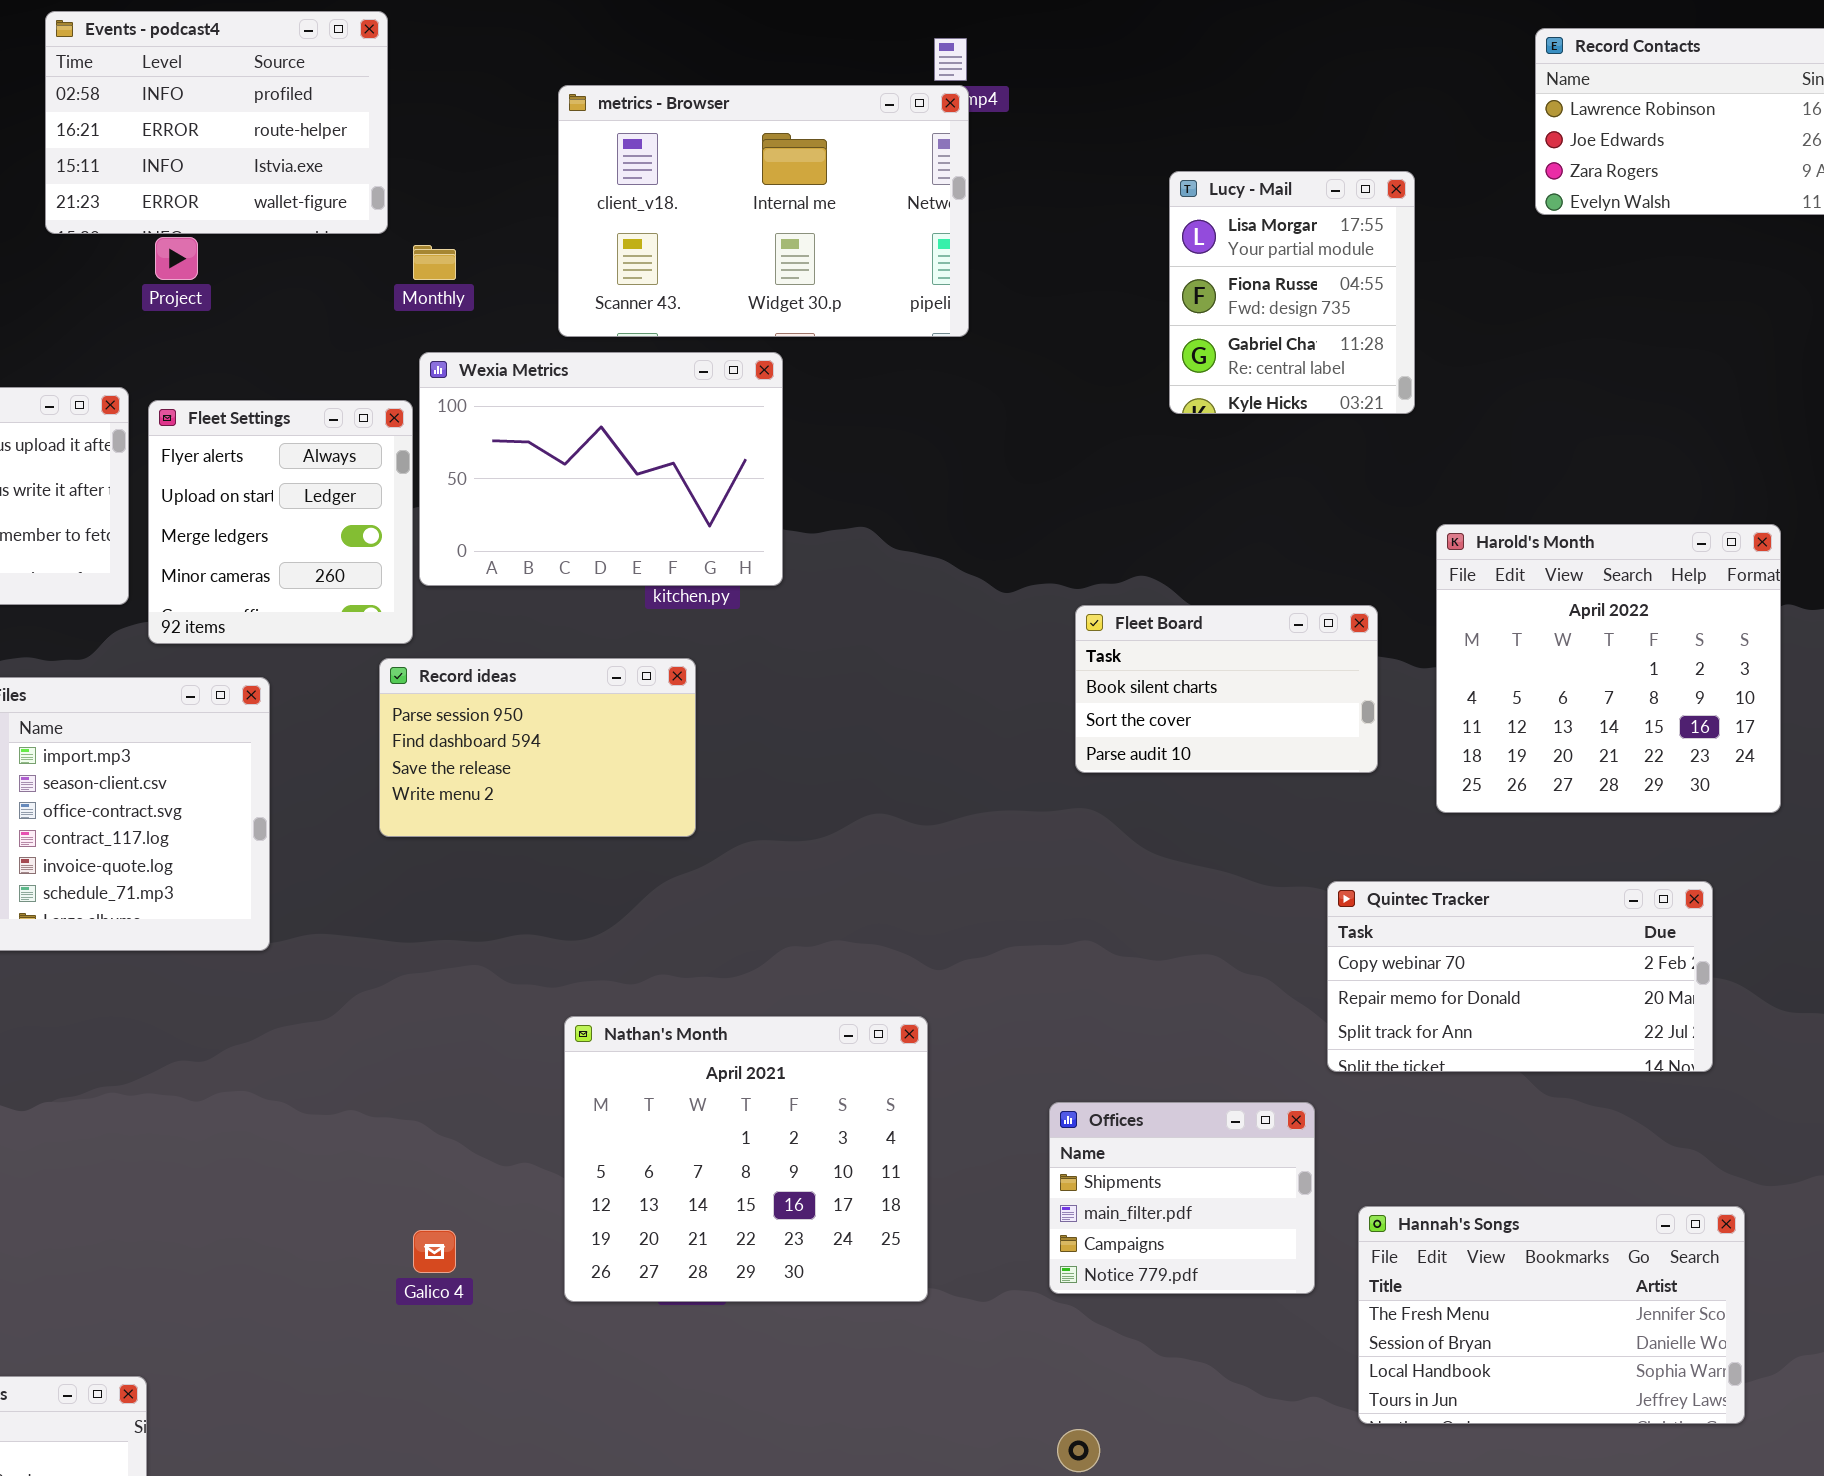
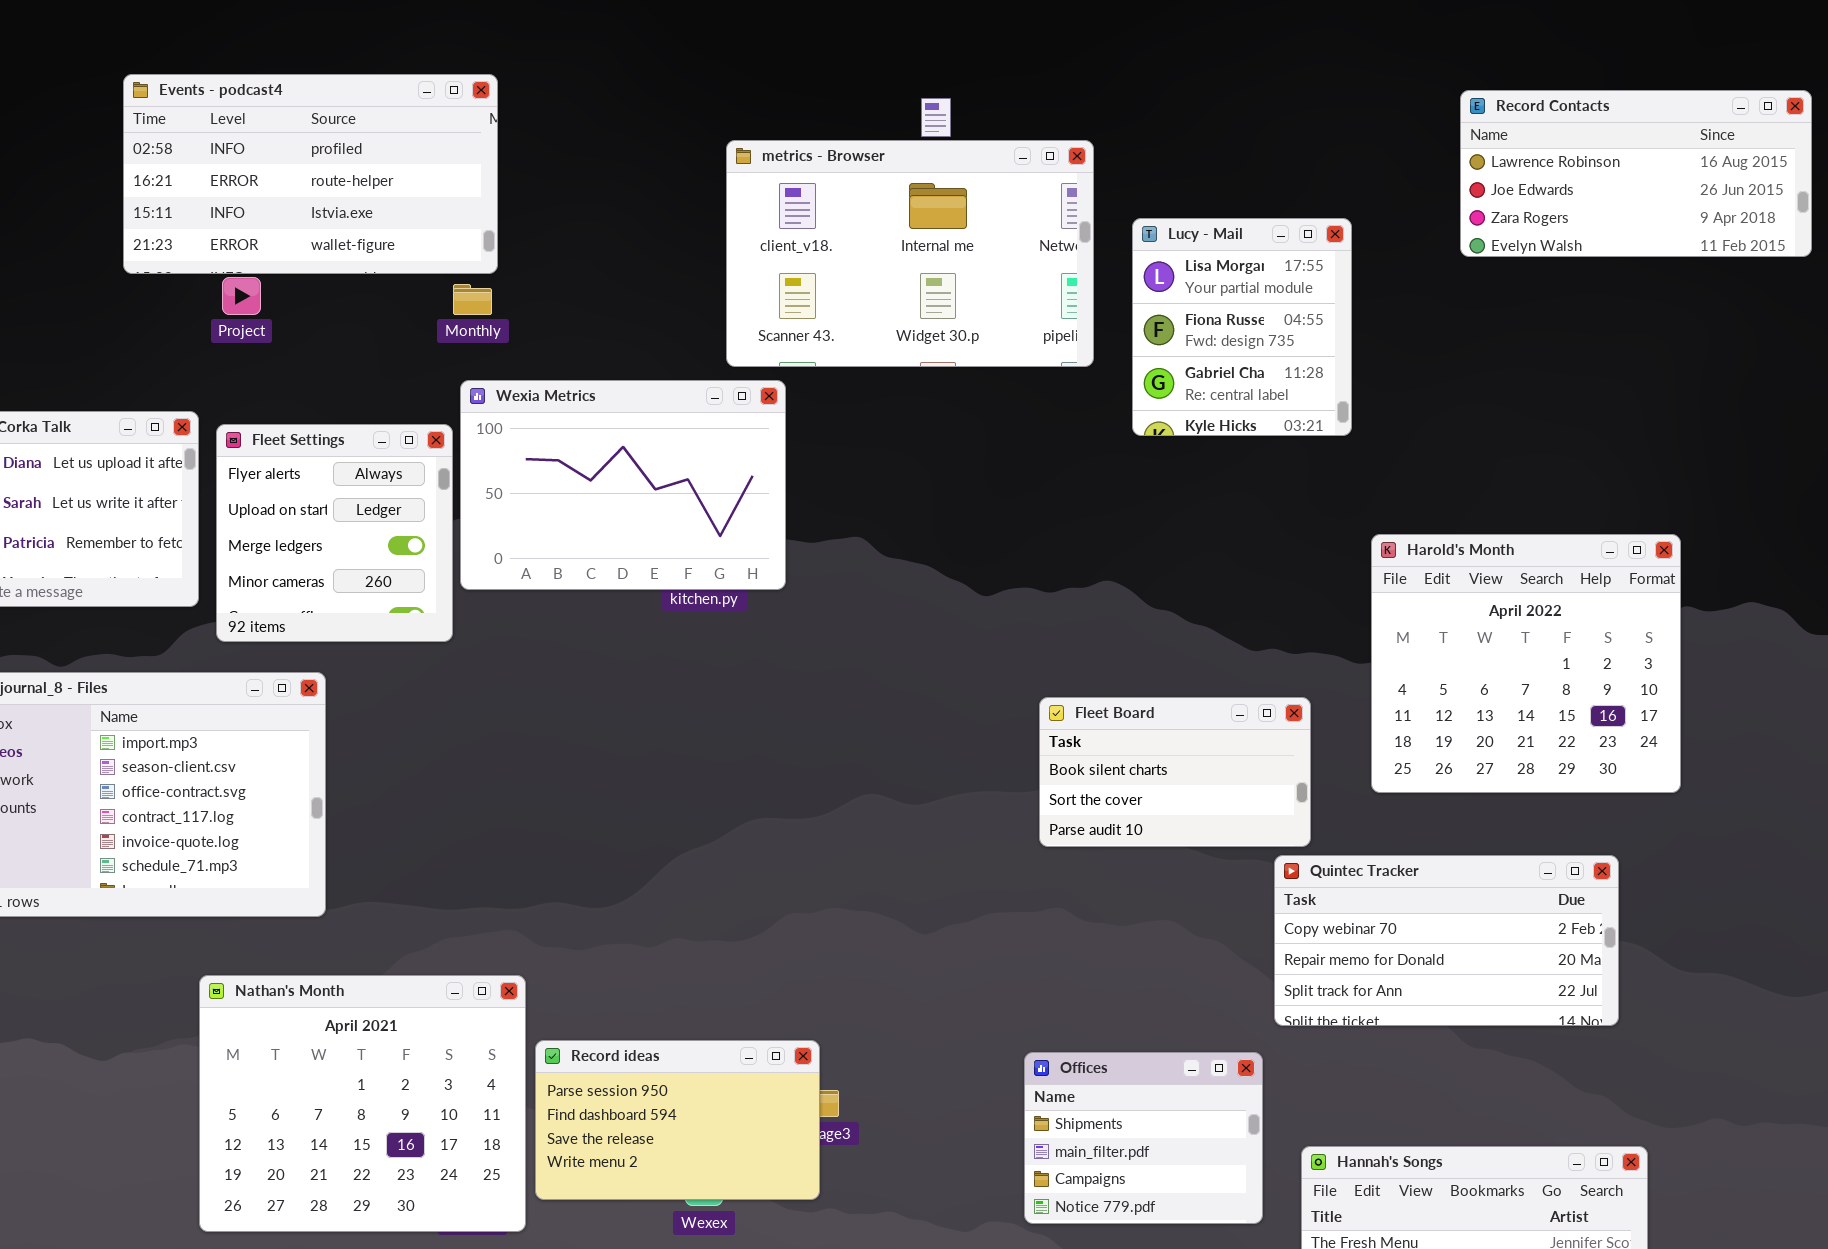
Events - podcast4: [45,11,388,234] -> [123,74,498,274], resized
metrics - Browser: [558,85,969,337] -> [726,140,1094,367], moved
Fleet Board: [1075,605,1378,773] -> [1039,697,1311,847], moved
Record ideas: [379,658,696,837] -> [535,1040,820,1200], moved
Nathan's Month: [564,1016,928,1302] -> [199,975,526,1232], moved

